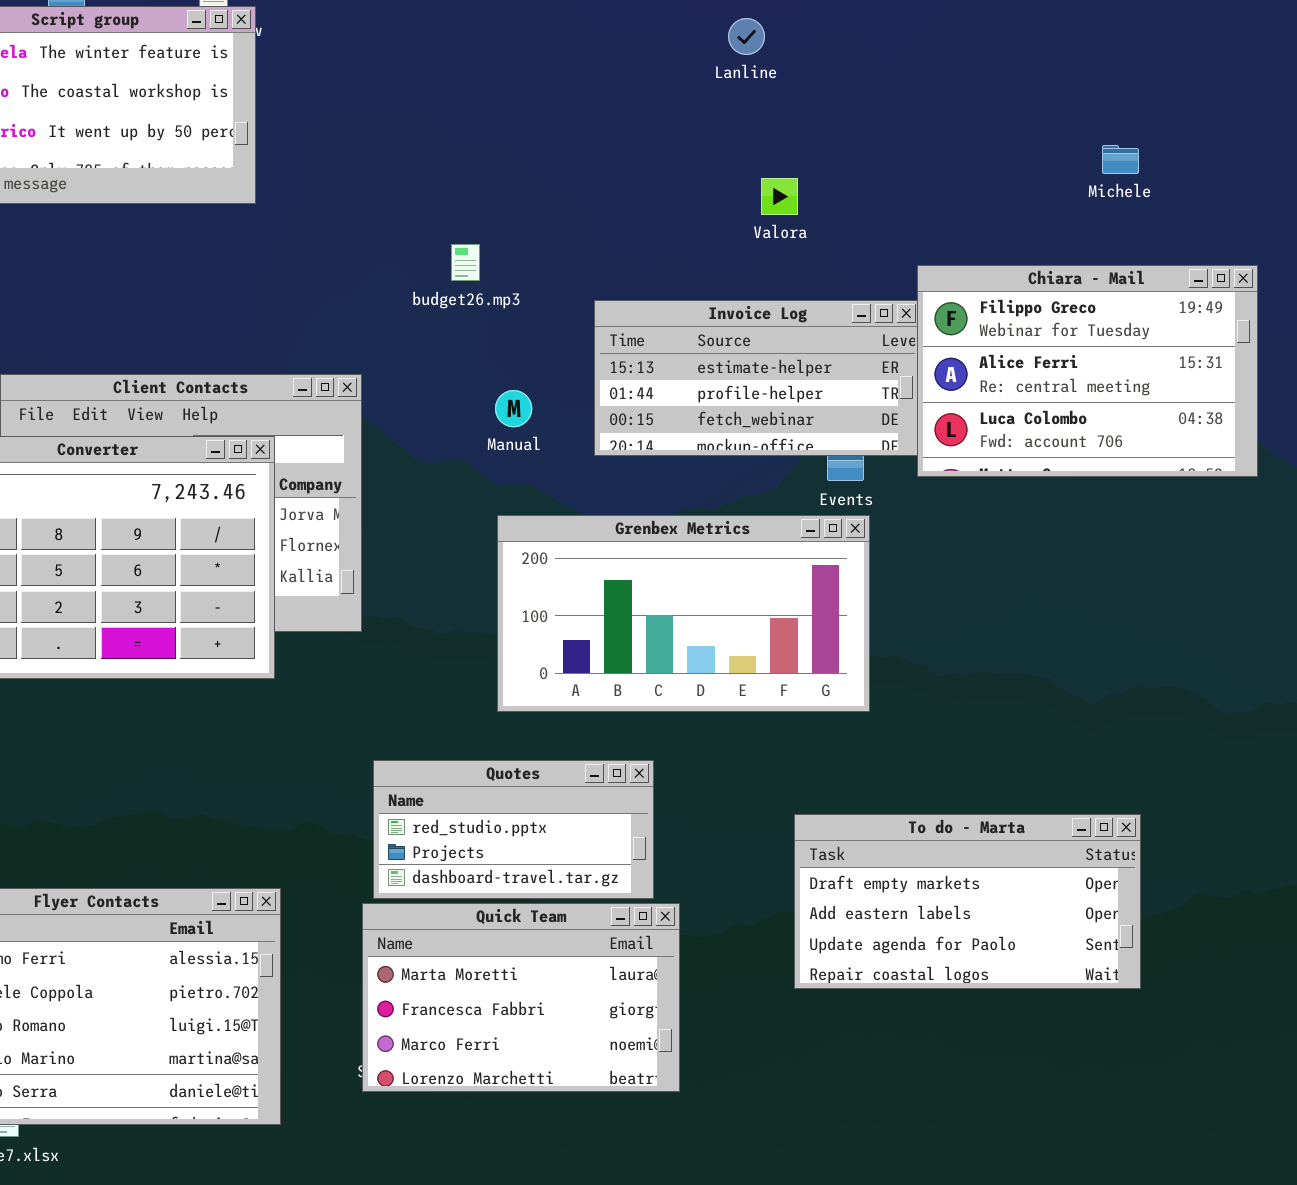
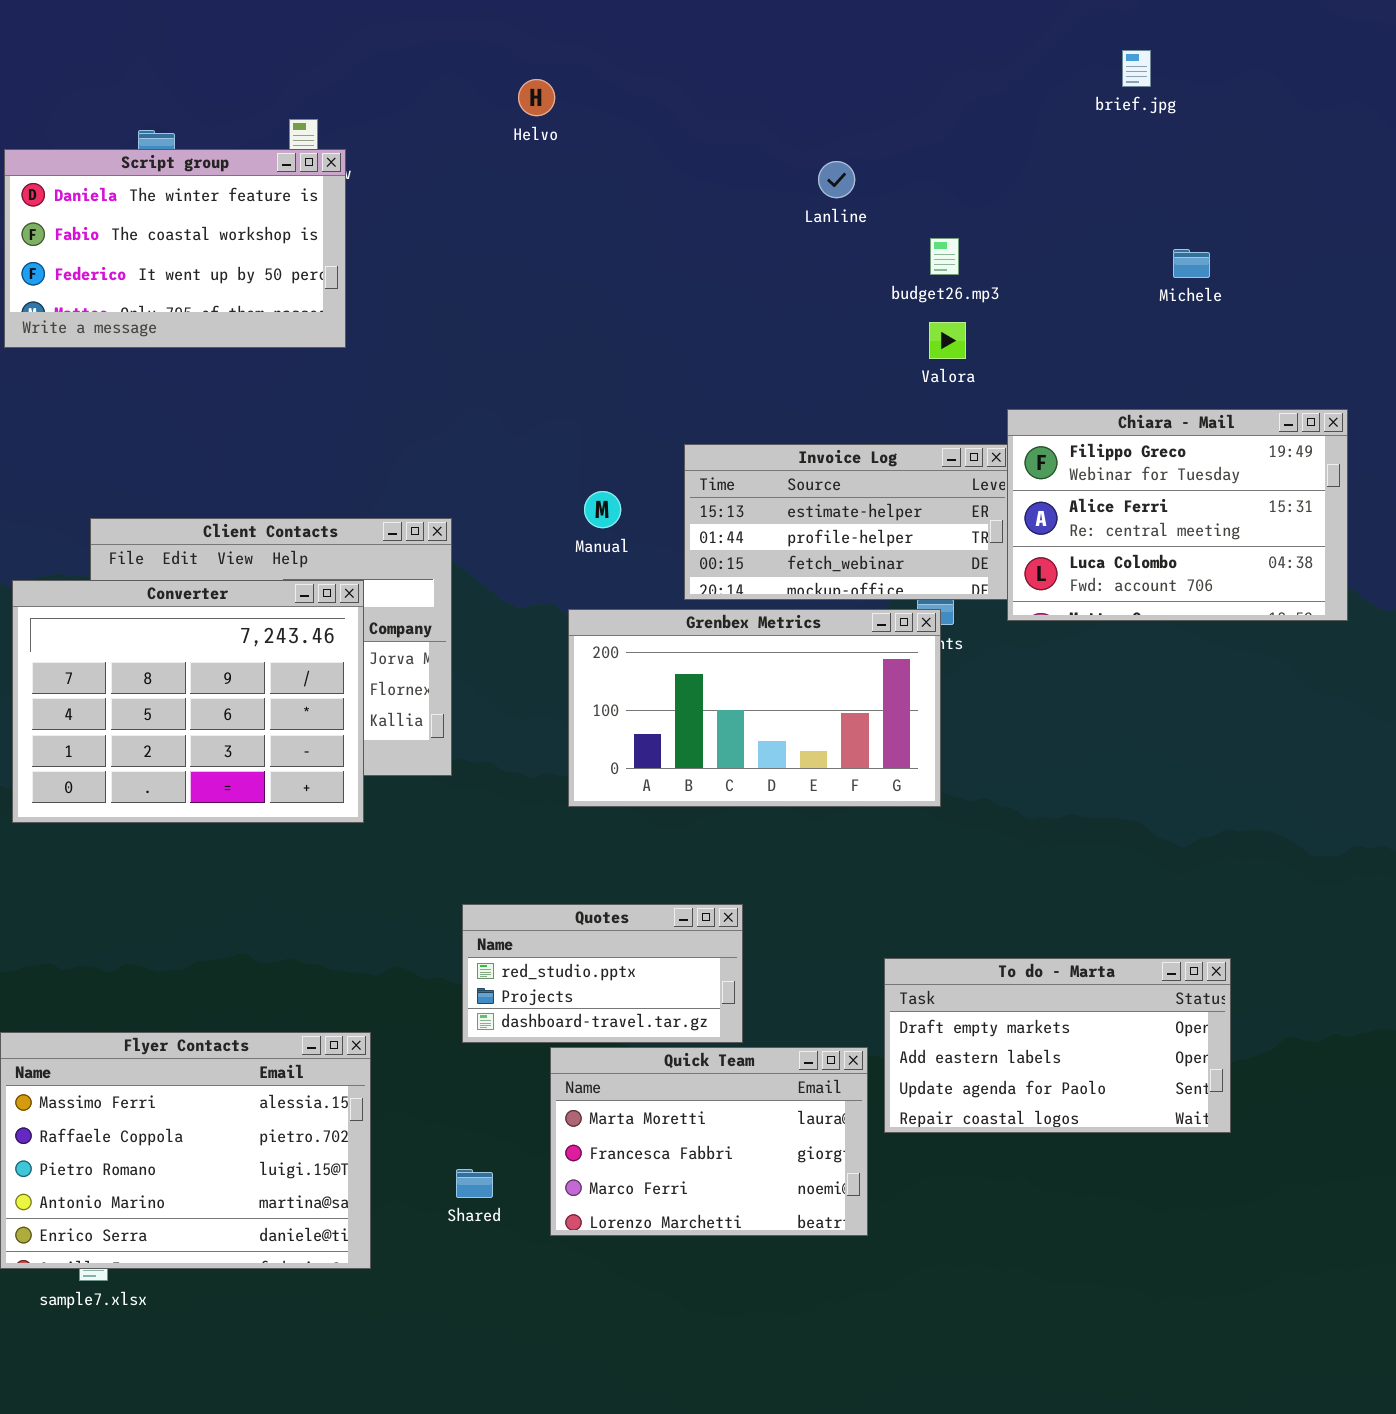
Michele: [1102,145,1139,174] -> [1173,249,1210,278], moved
Valora: [761,178,798,215] -> [929,322,966,359], moved
budget26.mp3: [451,244,480,281] -> [930,238,959,275], moved
Manual: [495,390,532,427] -> [584,491,621,528], moved
Grenbex Metrics: [497,515,870,712] -> [568,609,941,807], moved
Quick Team: [362,903,680,1092] -> [550,1047,868,1236], moved

